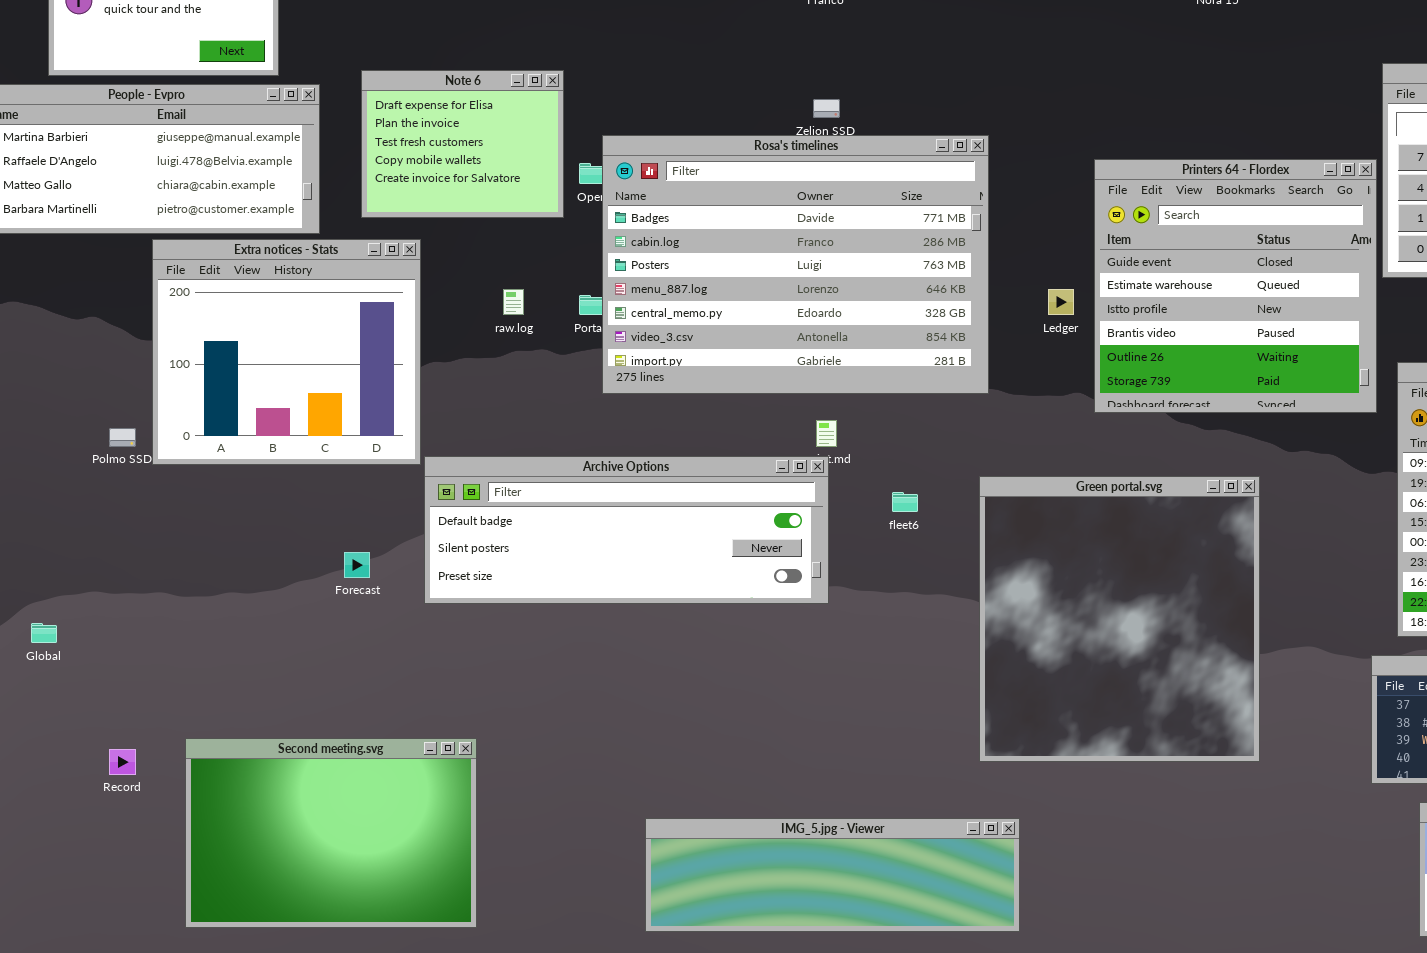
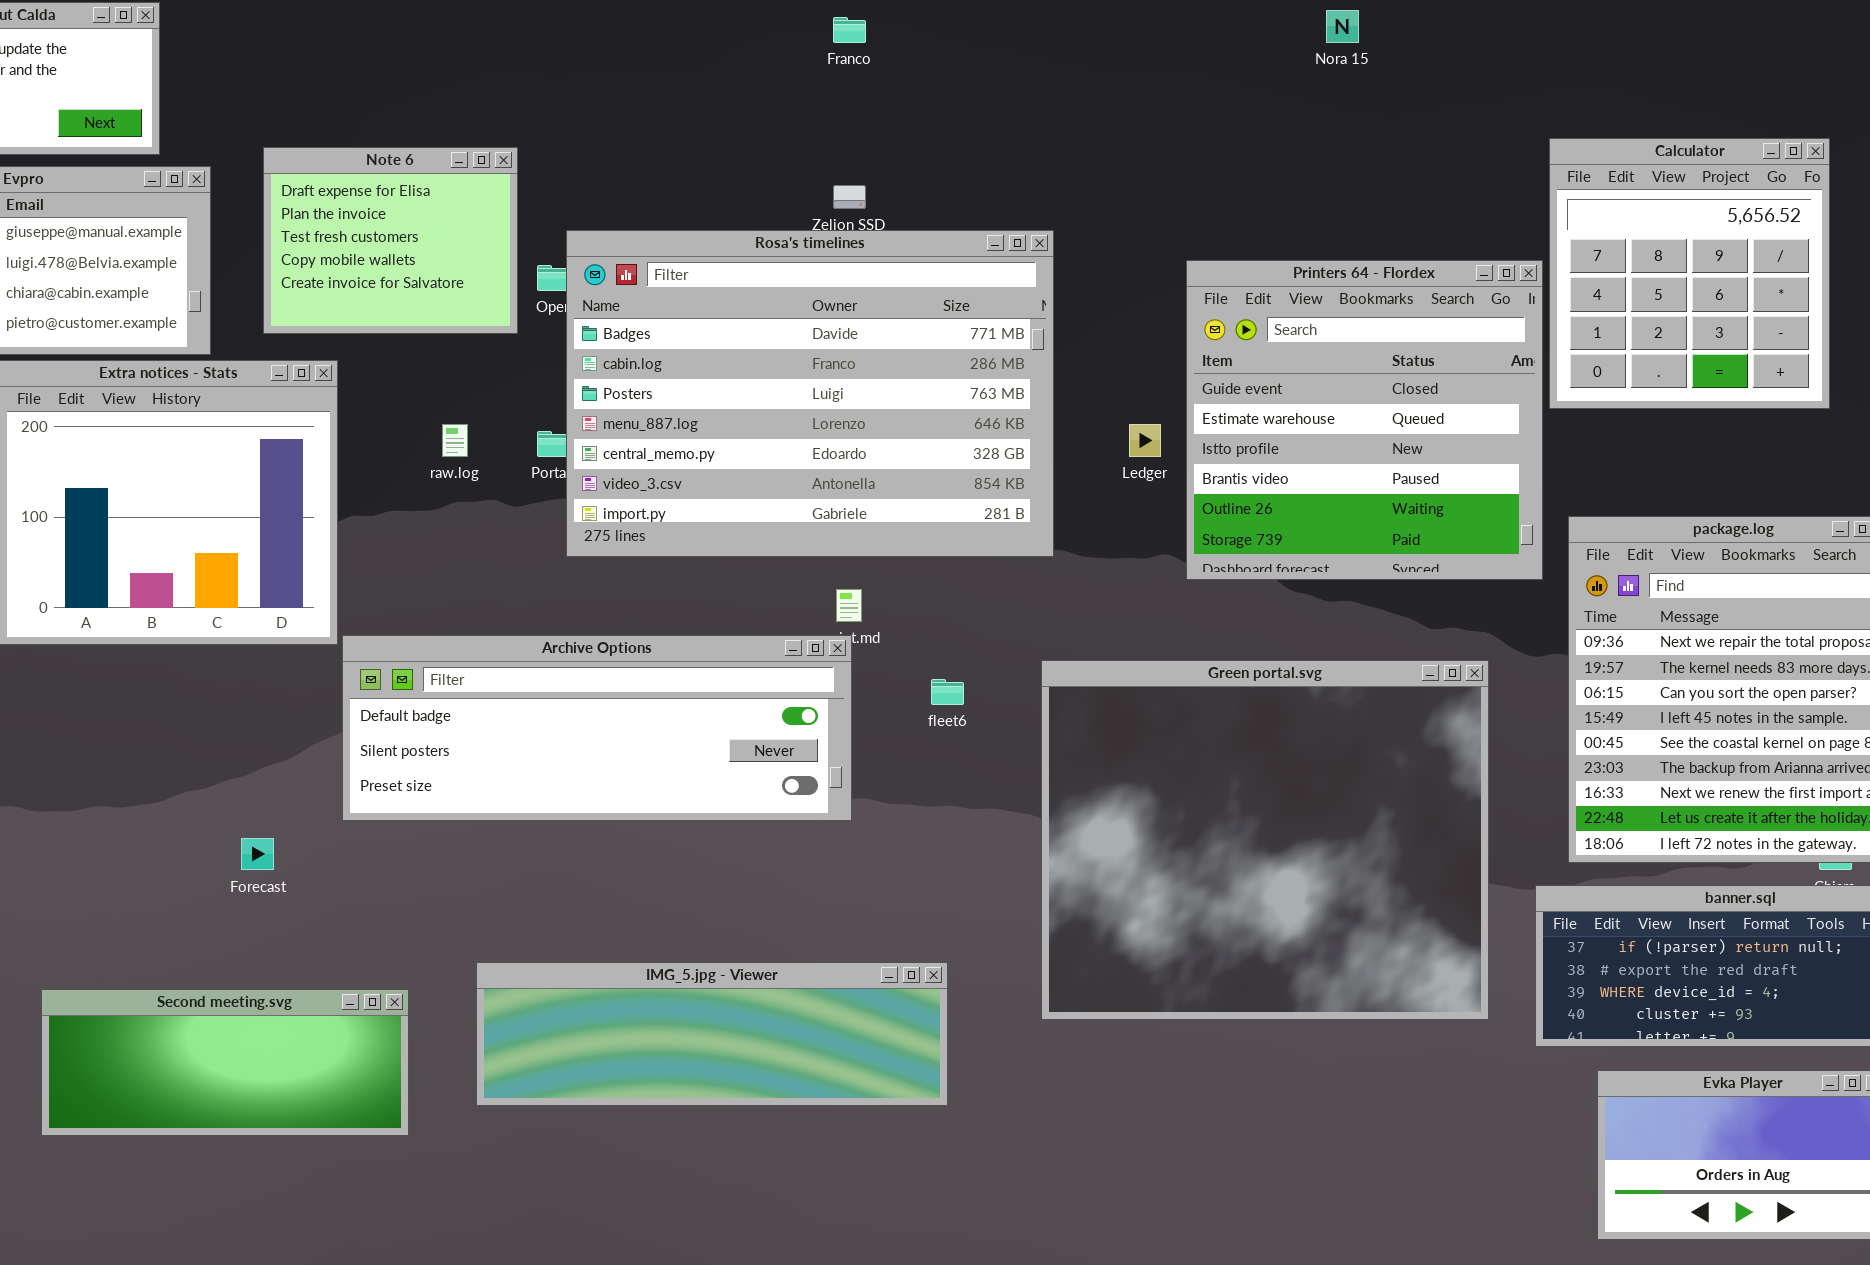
Green portal.svg: [979,476,1260,762] -> [1041,660,1489,1020], resized
Forecast: [344,552,370,578] -> [241,838,274,870], moved
Second meeting.svg: [185,738,477,928] -> [41,989,409,1136], resized
IMG_5.jpg - Viewer: [645,818,1020,932] -> [476,962,948,1106], moved

